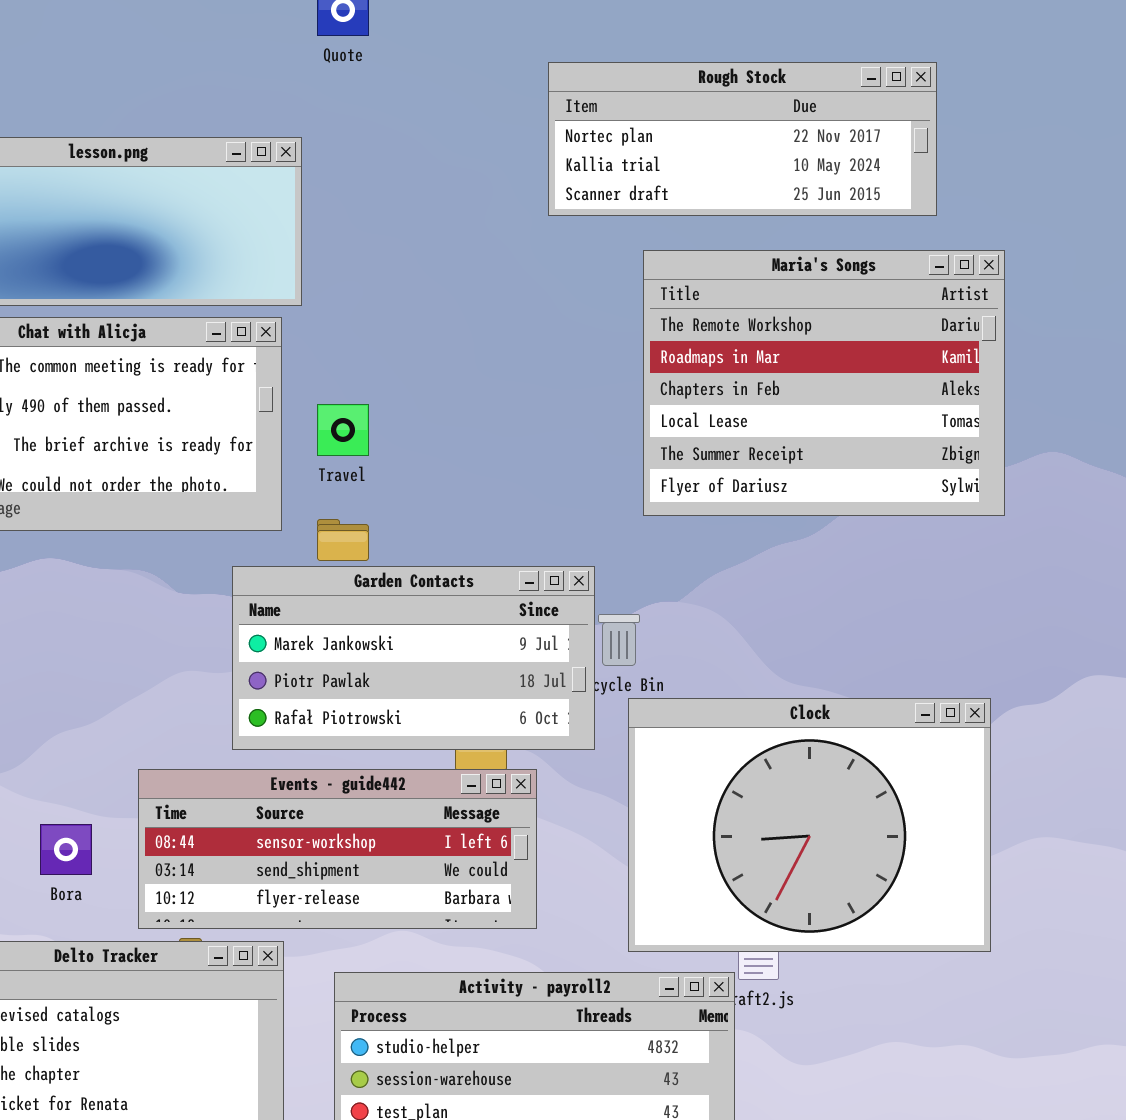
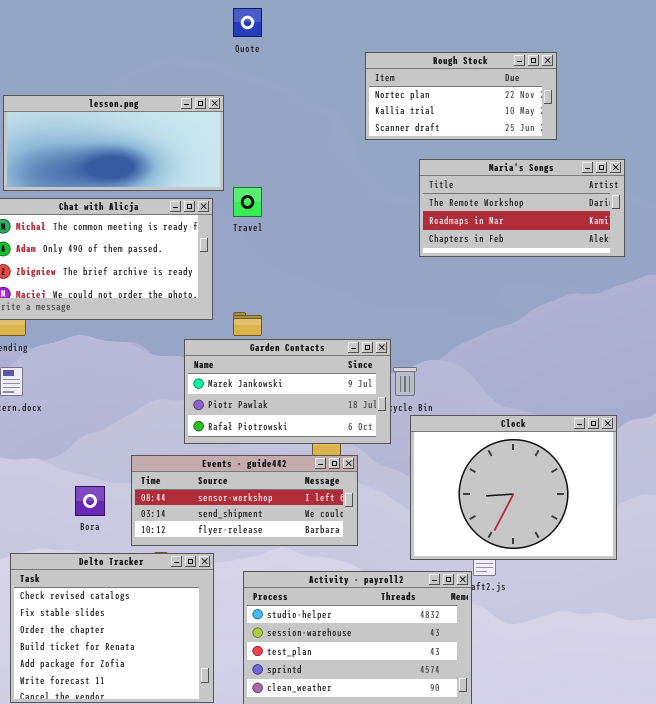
Rough Stock: [548,62,937,216] -> [365,52,557,140], resized
Maria's Songs: [643,250,1005,516] -> [419,159,625,257], resized
Travel: [317,404,369,456] -> [233,187,262,217], moved

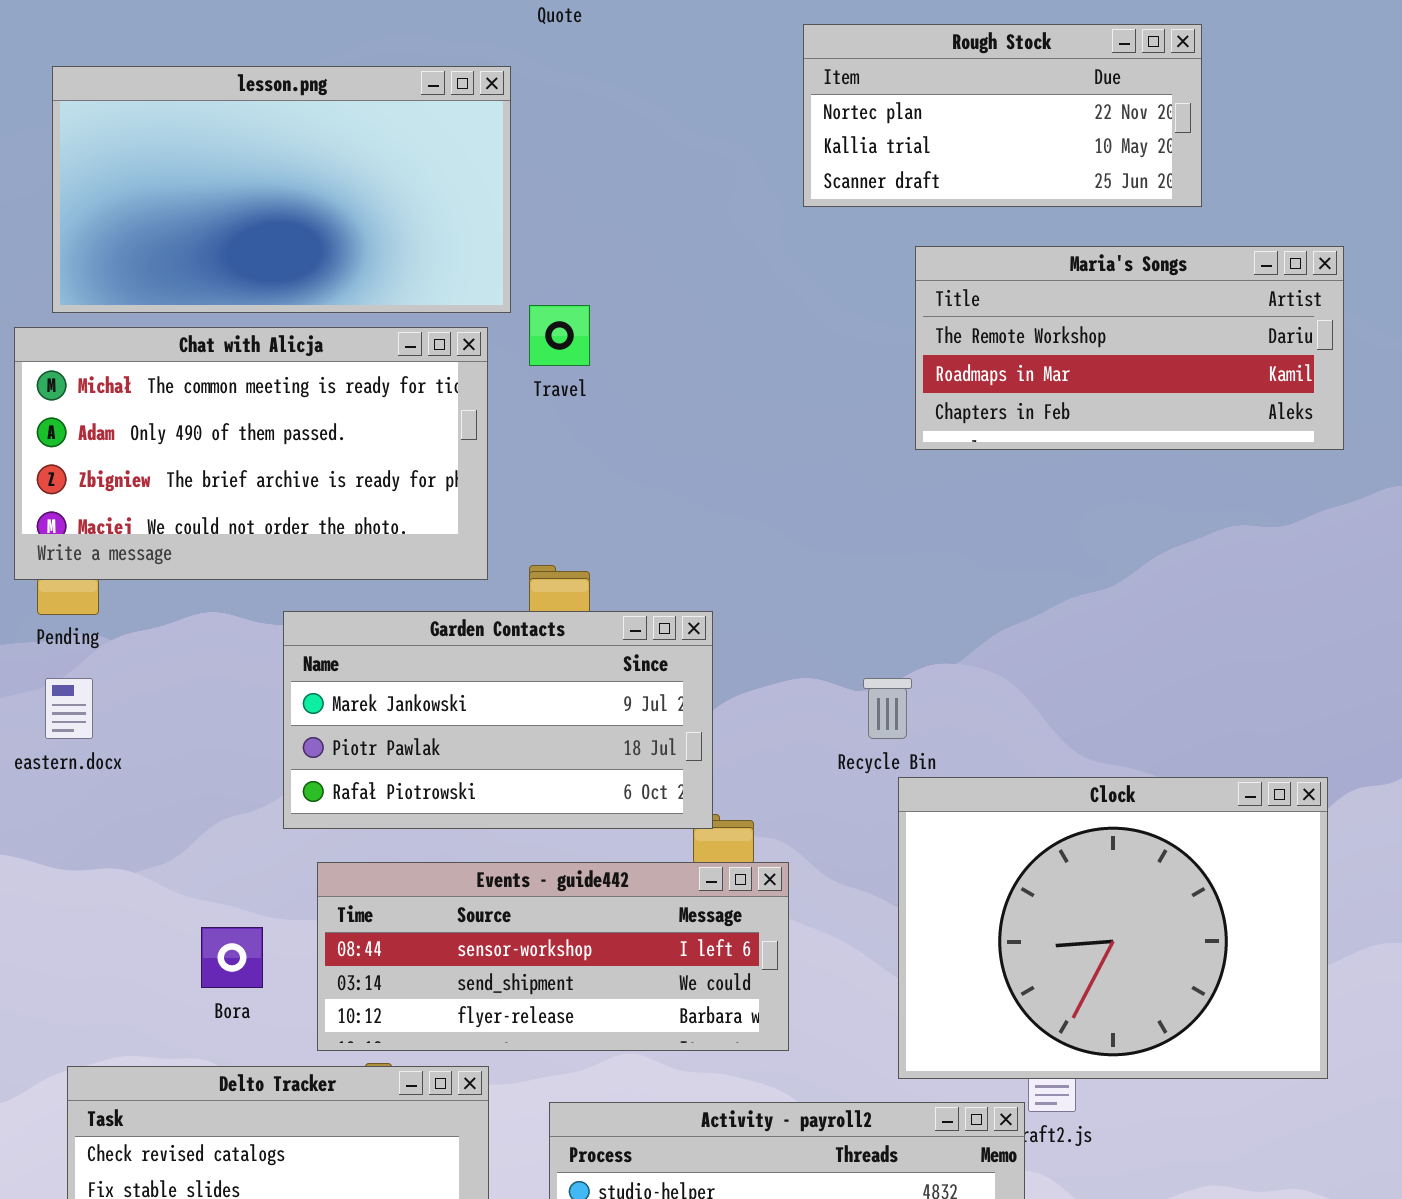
lesson.png: [3,95,224,191] -> [52,66,511,313], resized
Garden Contacts: [184,339,391,444] -> [283,611,713,829], moved

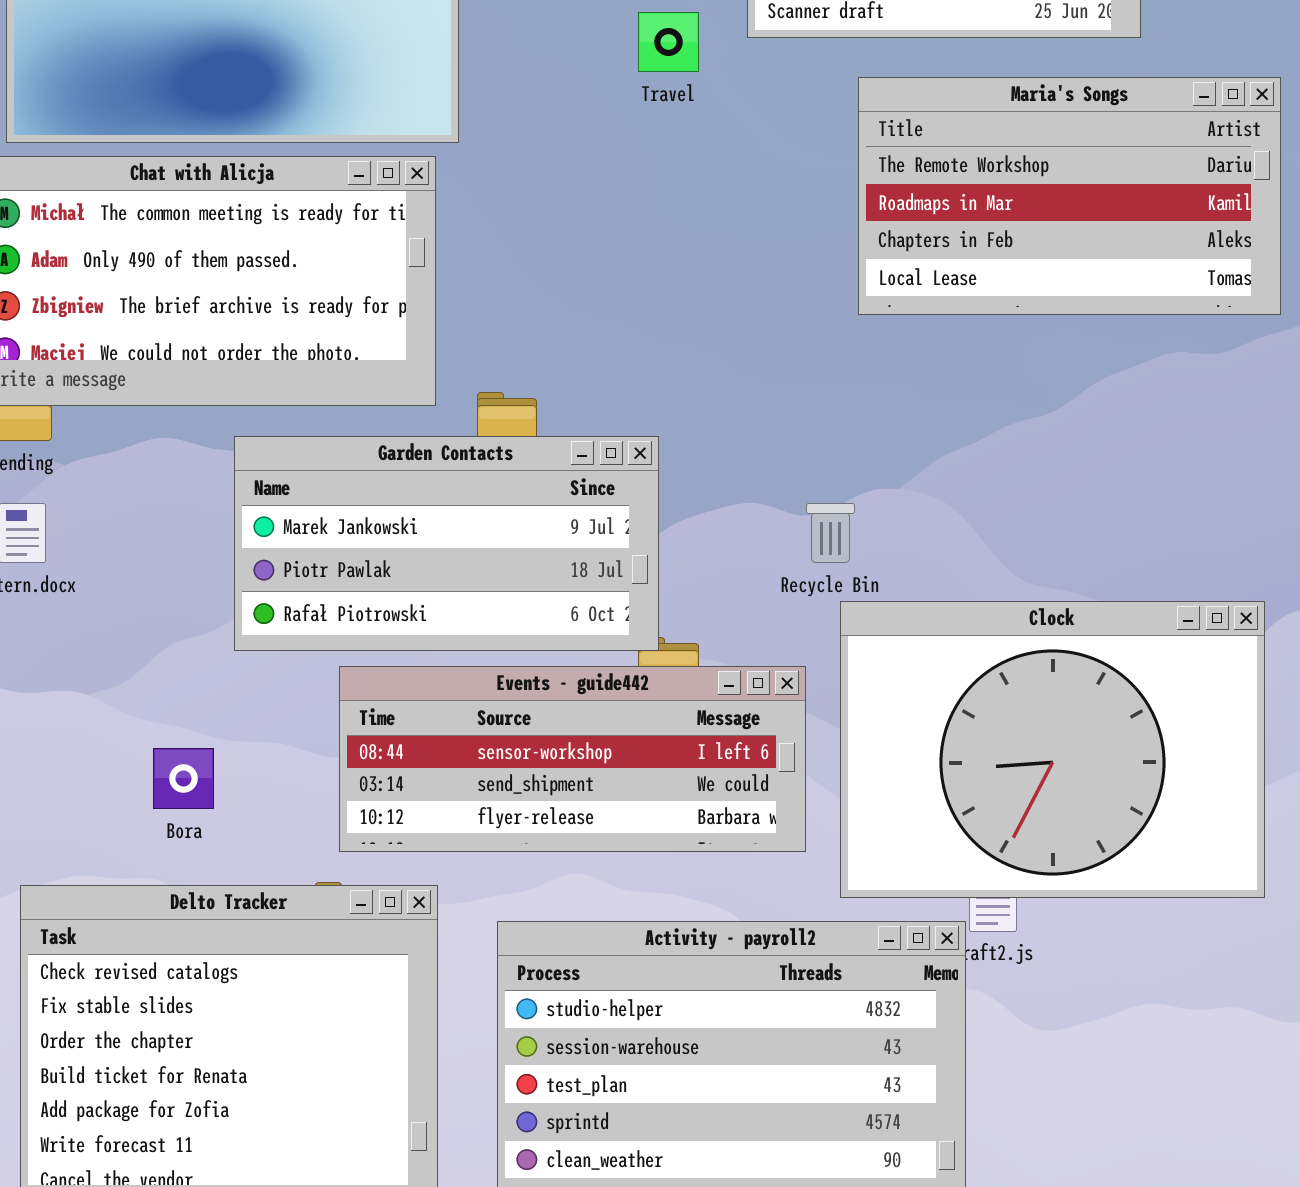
Maria's Songs: [915,246,1344,450] -> [858,77,1281,315], resized
Travel: [529,305,590,366] -> [638,12,699,72], moved
Events - guide442: [317,862,789,1051] -> [339,666,806,852], moved

